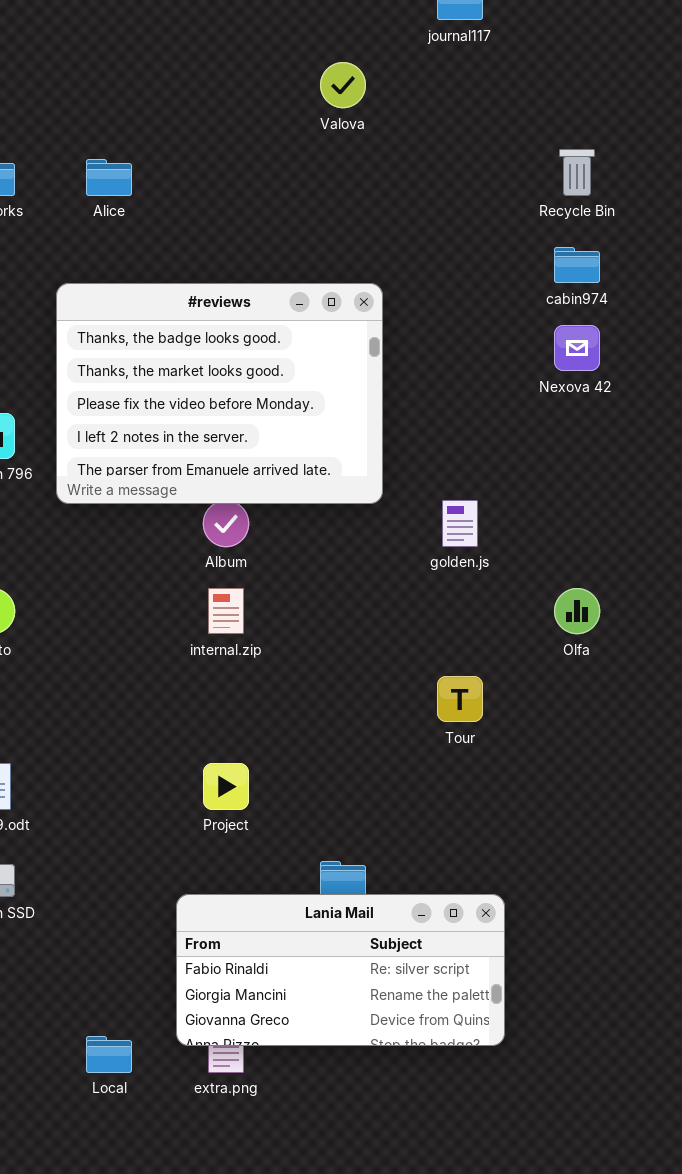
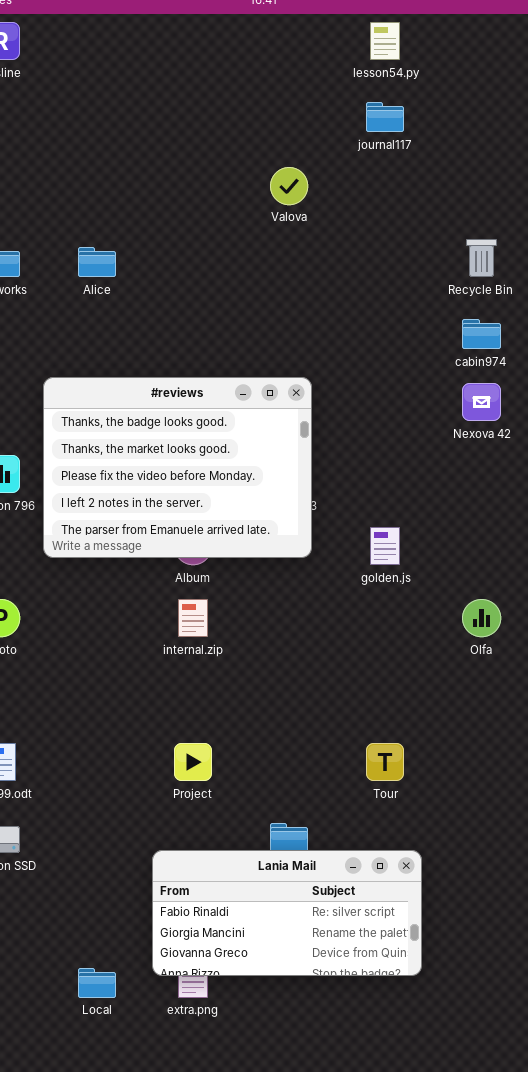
#reviews: [56,283,383,504] -> [43,377,312,558], moved
Tour: [437,676,483,722] -> [366,743,404,781], moved

